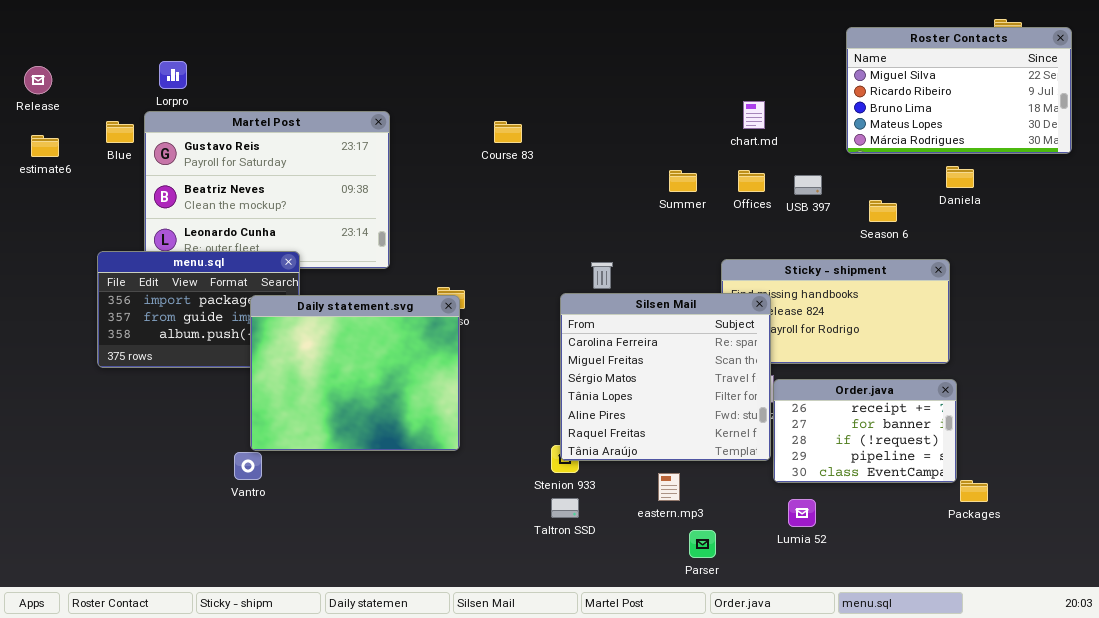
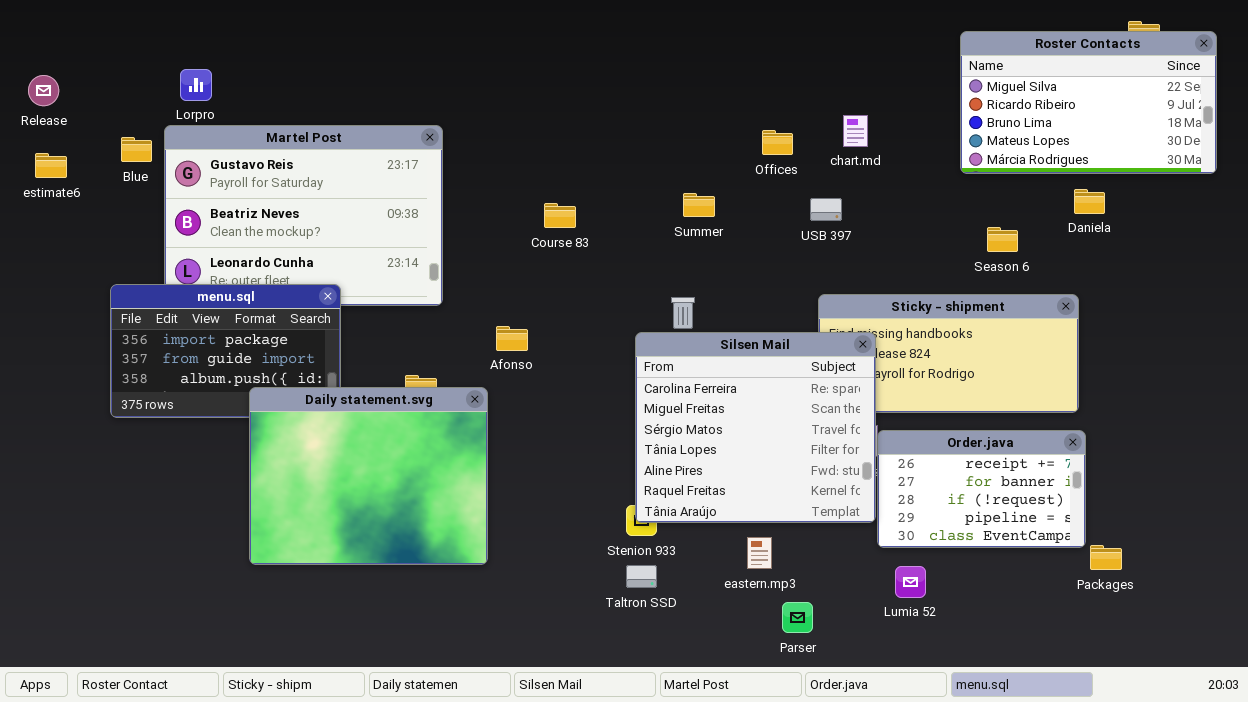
Course 83: [494,121,522,143] -> [544,203,576,228], moved
Summer: [669,170,697,192] -> [683,193,715,217], moved
Offices: [738,170,765,192] -> [762,130,793,155], moved
USB 397: [794,175,822,195] -> [810,198,842,221], moved
Daily statement.svg: [250,295,460,451] -> [249,387,488,565], moved

